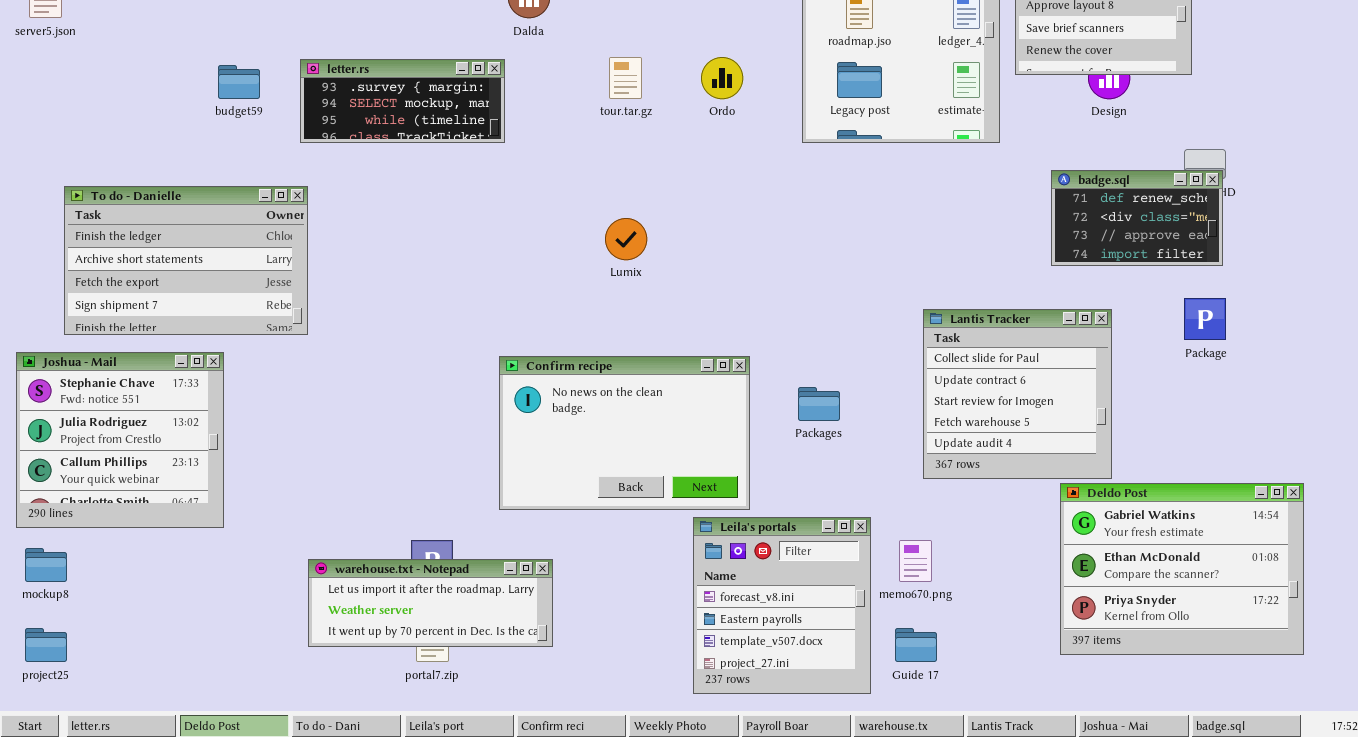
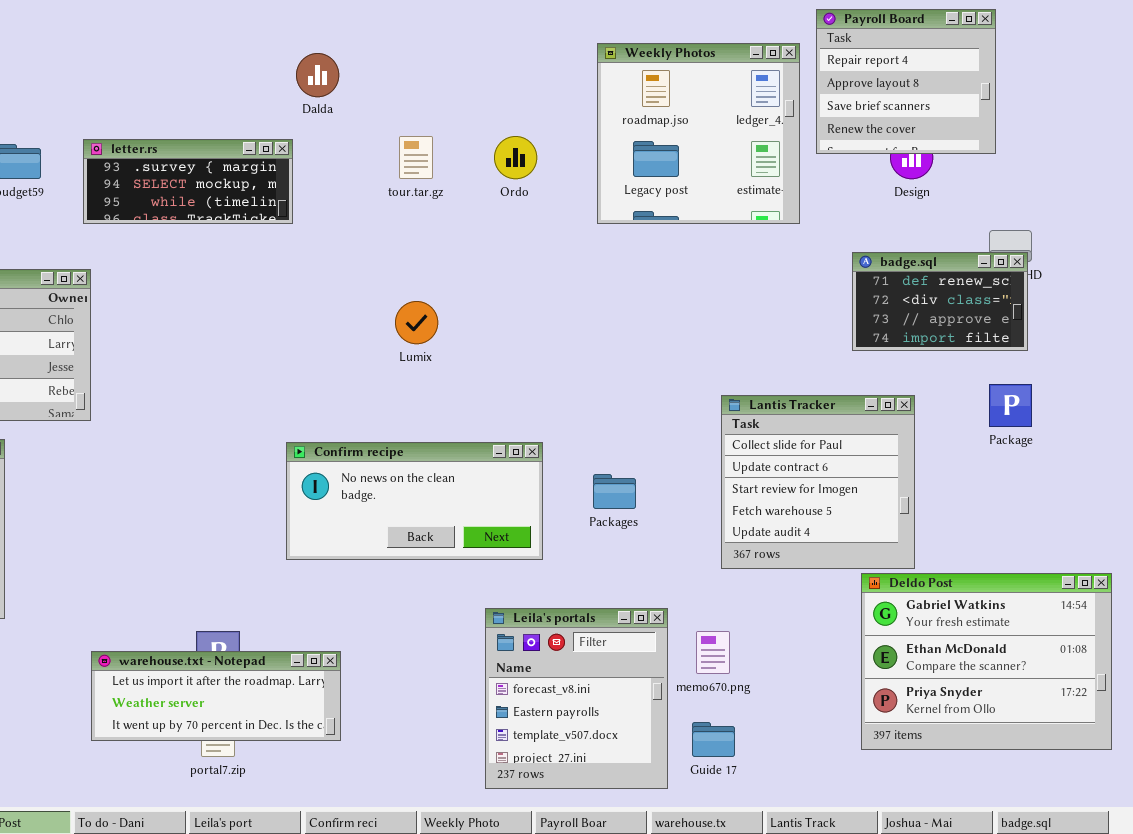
Confirm recipe: [499,356,750,510] -> [286,442,543,560], resized

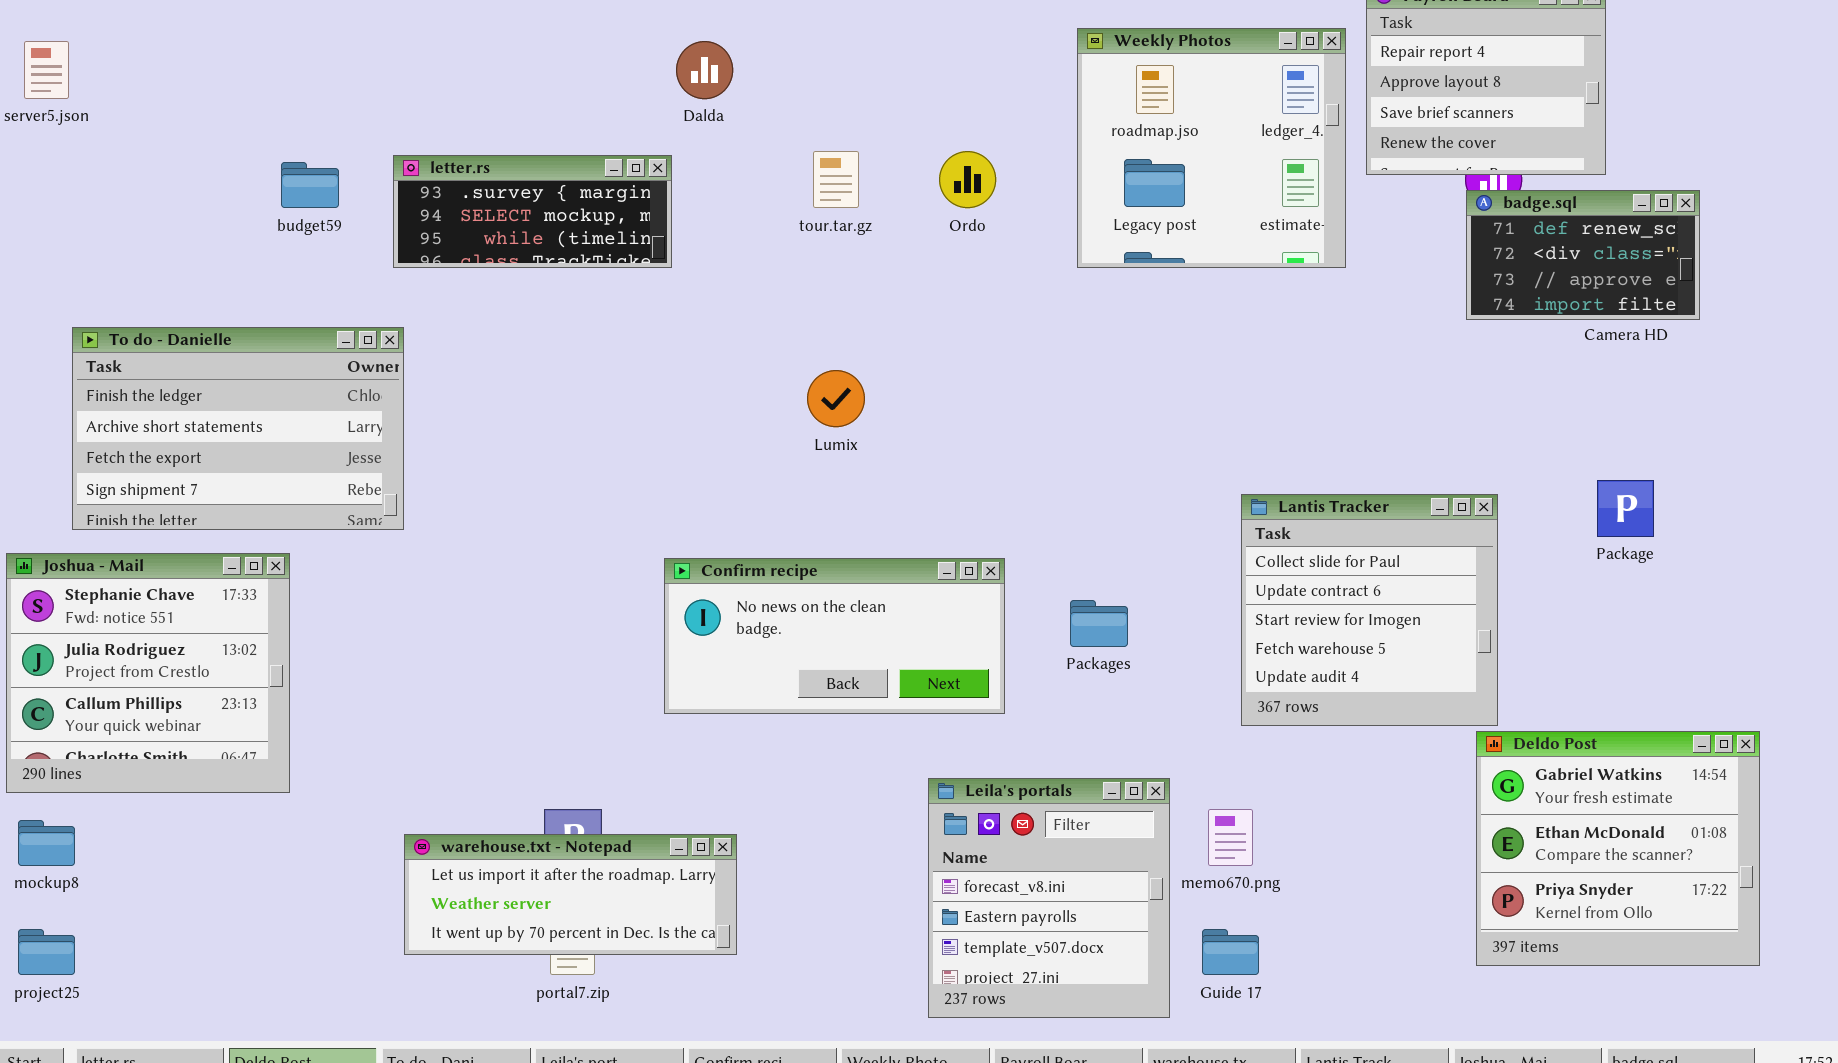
badge.sql: [852,252,1028,351] -> [1466,190,1700,320], moved
Deldo Post: [861,573,1112,750] -> [1476,731,1760,966], resized

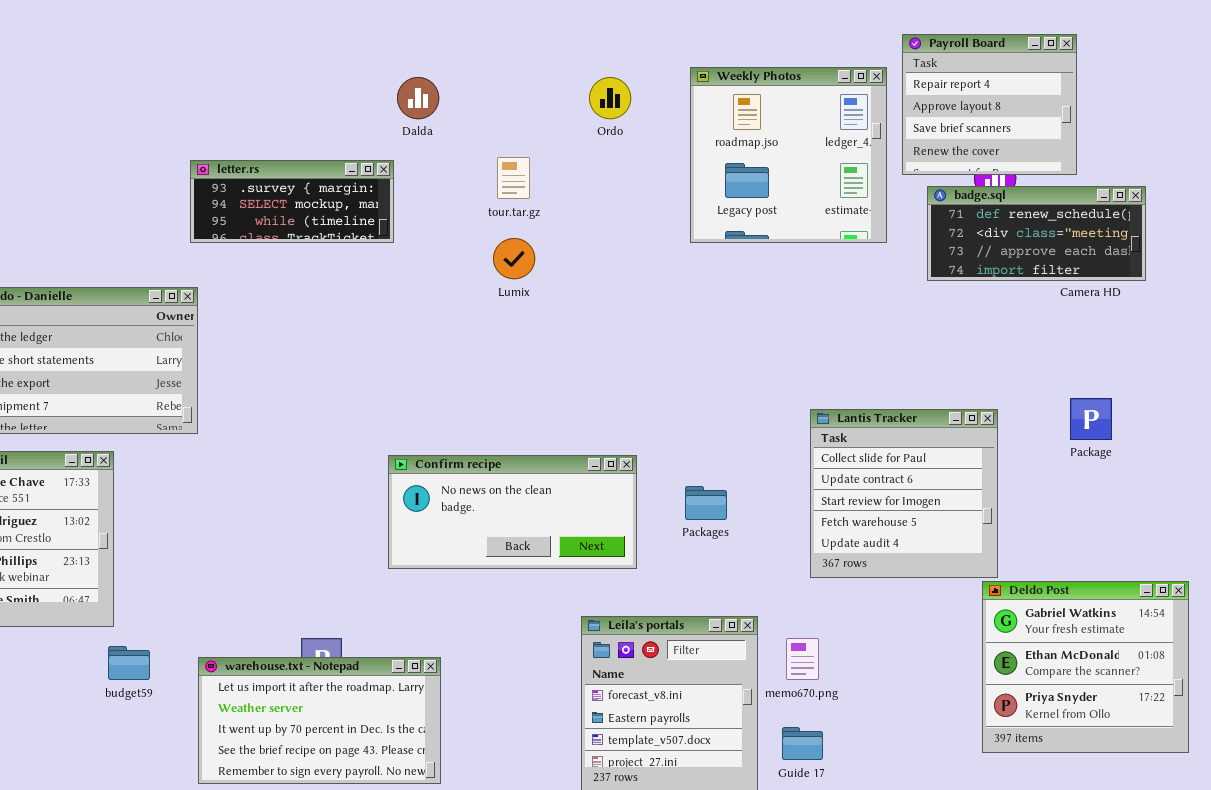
Ordo: [939,151,996,208] -> [589,77,631,119], moved
budget59: [281,162,339,208] -> [108,646,150,680], moved
badge.sql: [1466,190,1700,320] -> [927,186,1146,281], resized
Lumix: [807,370,865,427] -> [493,238,535,279], moved
warehouse.txt - Notepad: [404,834,737,955] -> [198,657,441,784], resized

